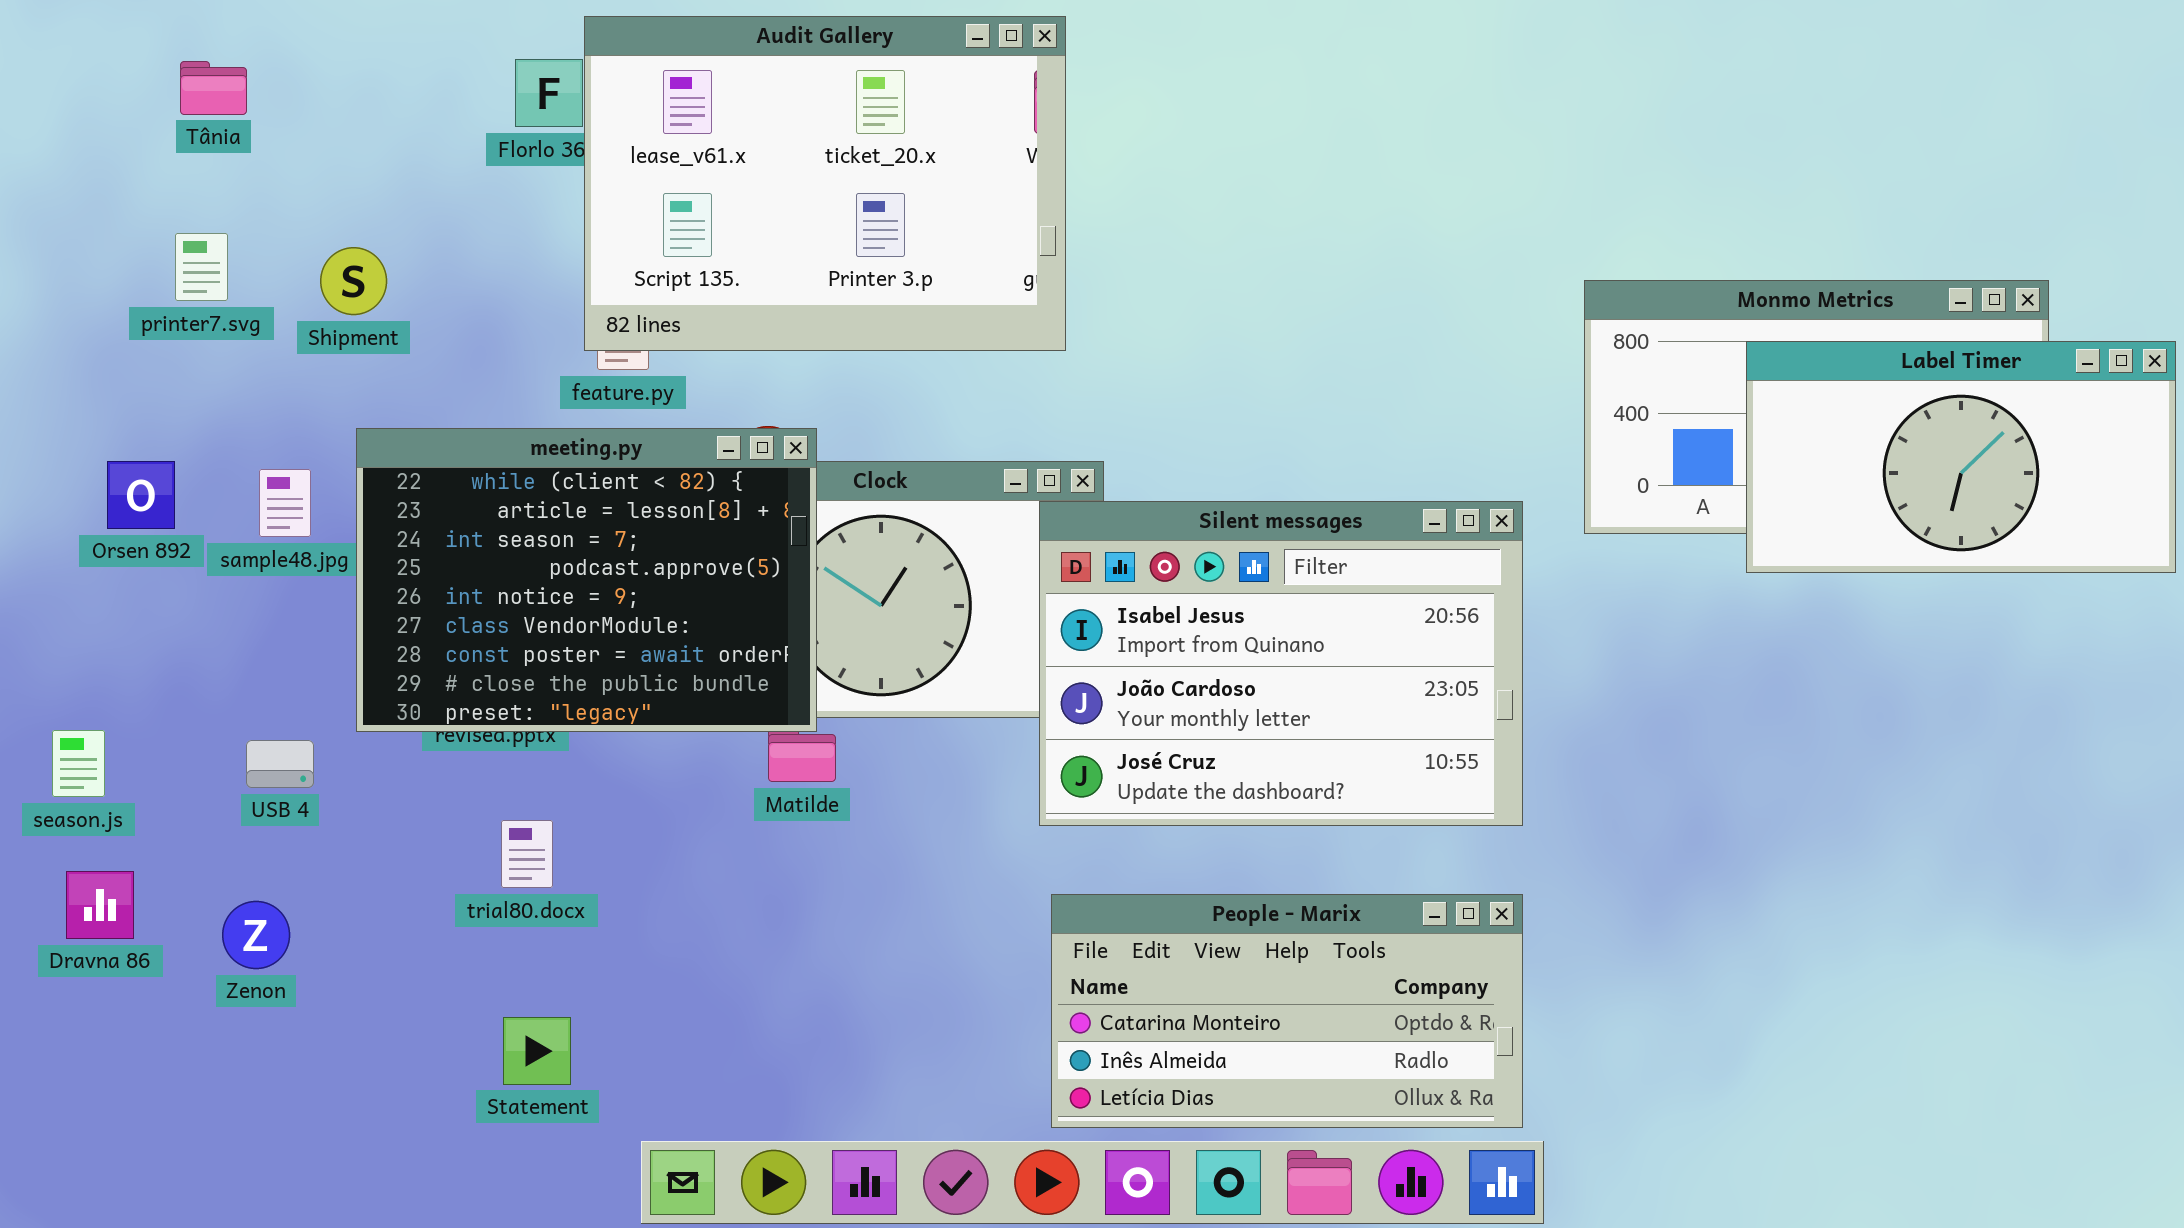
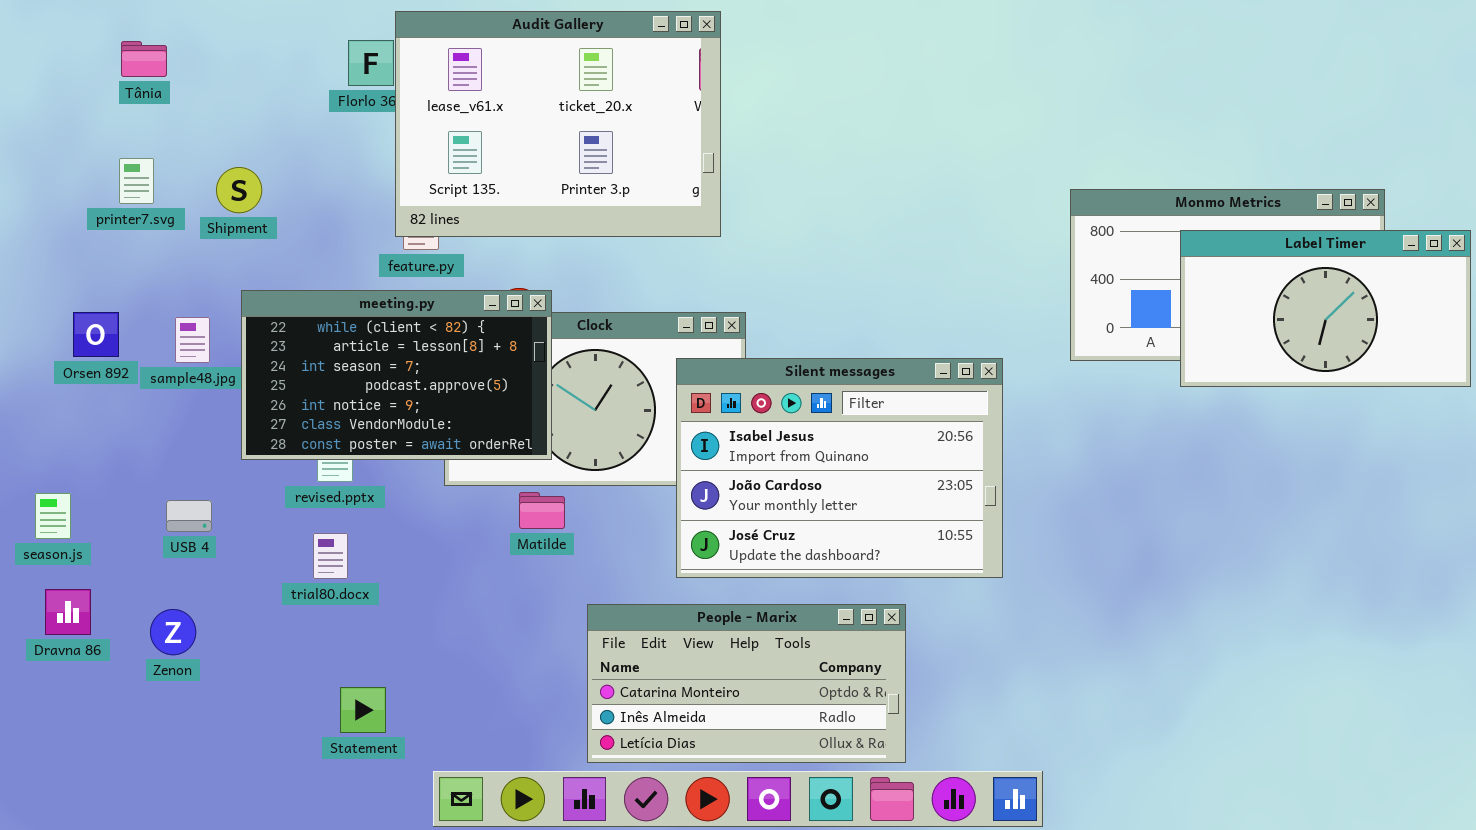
meeting.py: [356,428,817,732] -> [241,290,552,460], resized
Silent messages: [1039,501,1523,826] -> [676,358,1003,578], moved
trial80.docx: [501,820,553,888] -> [313,533,348,579], moved
People - Marix: [1051,894,1523,1128] -> [587,604,906,763], moved

